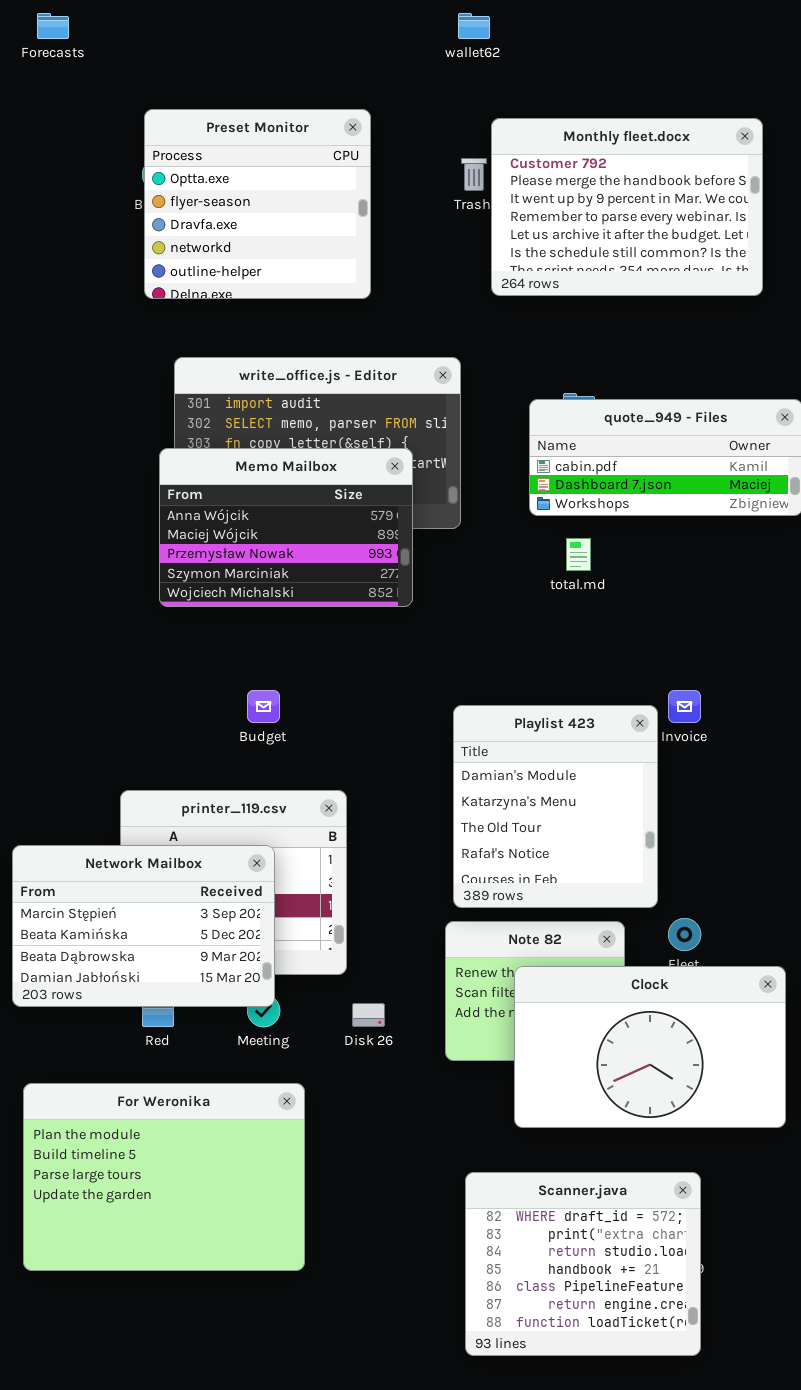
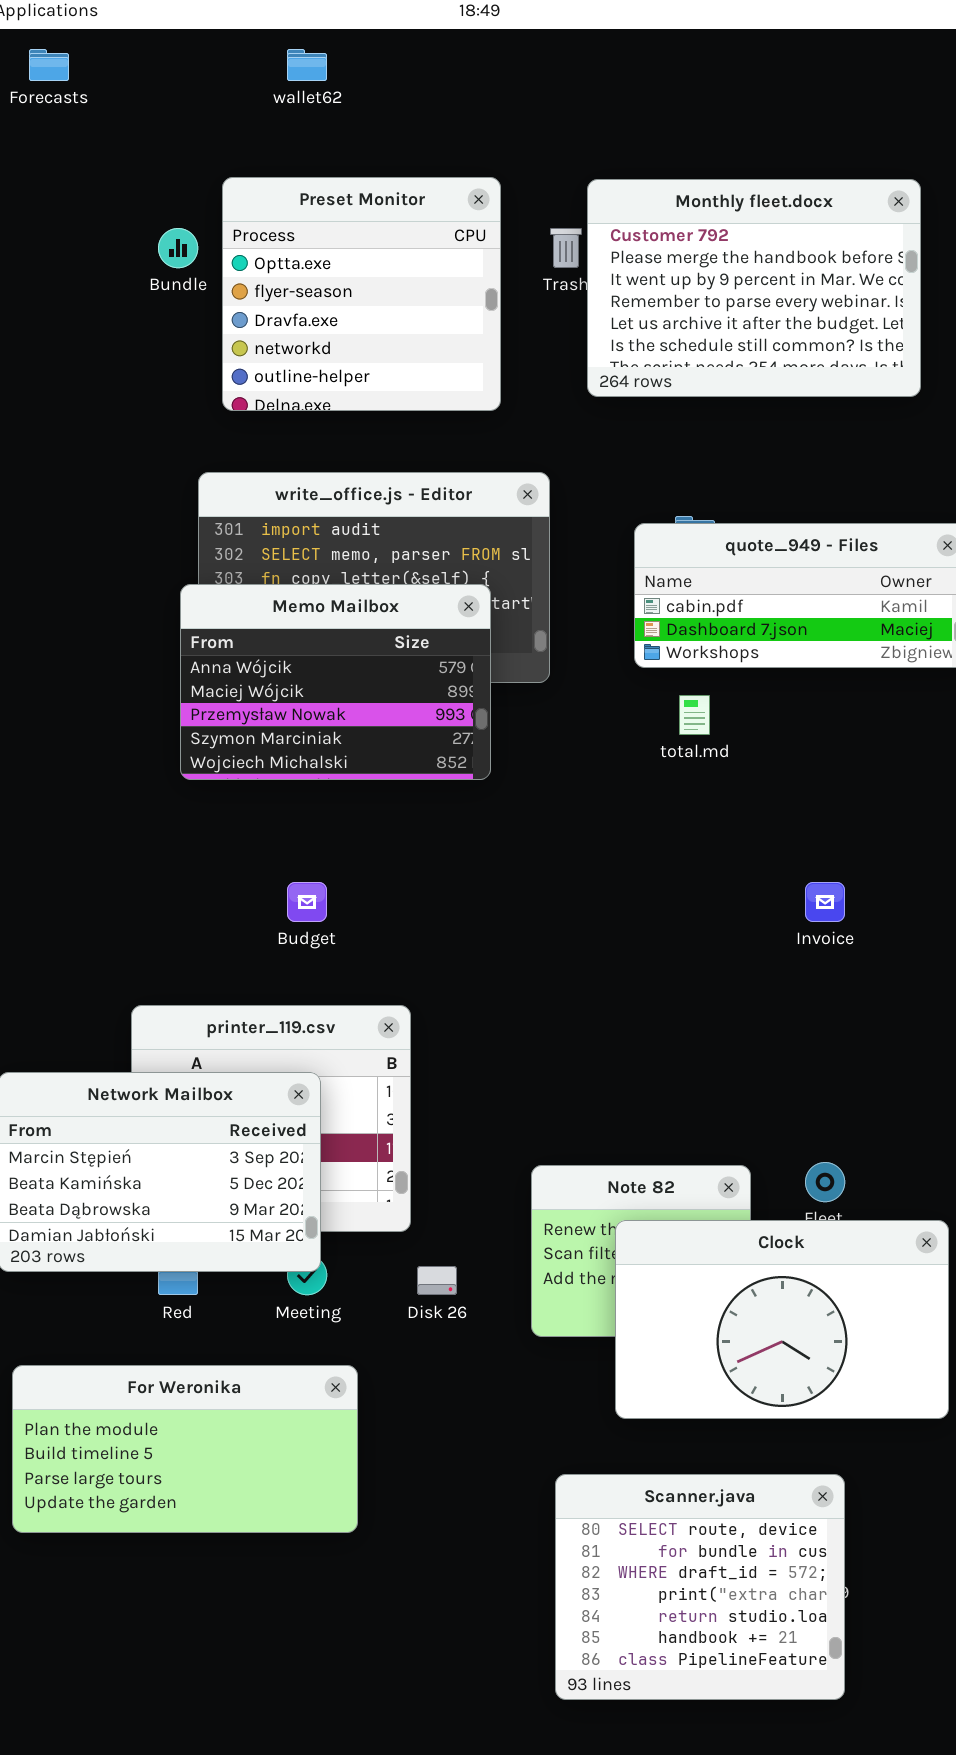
wallet62: [458,13,490,39] -> [287,49,327,81], moved
Preset Monitor: [144,109,371,299] -> [222,177,501,411], moved
Playlist 423: [453,705,658,908] -> none, closed
For Weronika: [23,1083,305,1271] -> [12,1365,358,1533], resized
Scanner.java: [465,1172,701,1356] -> [555,1474,845,1700], scrolled up 2 rows

